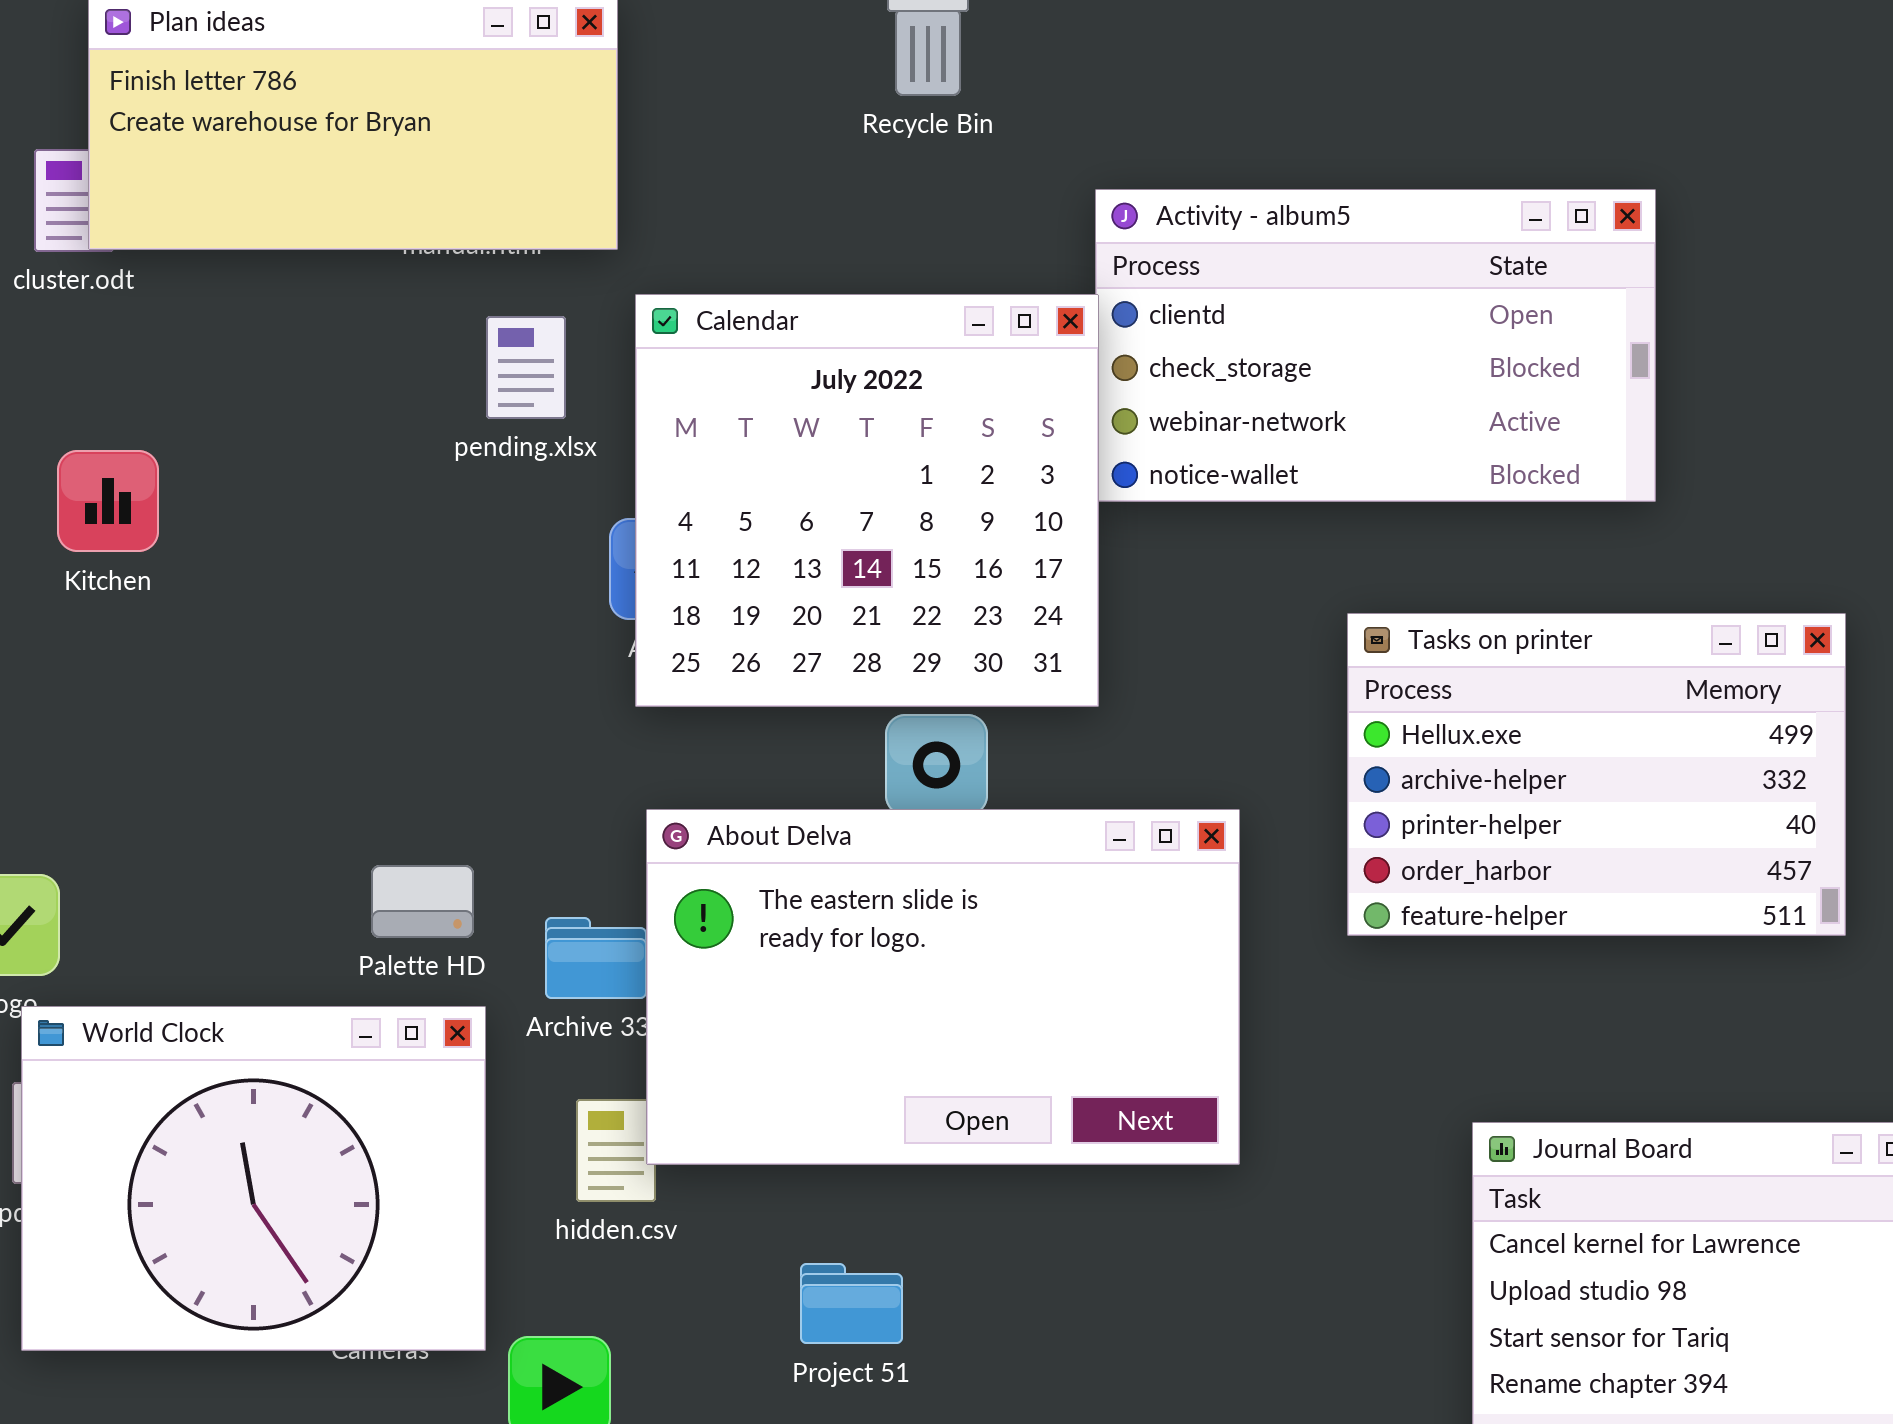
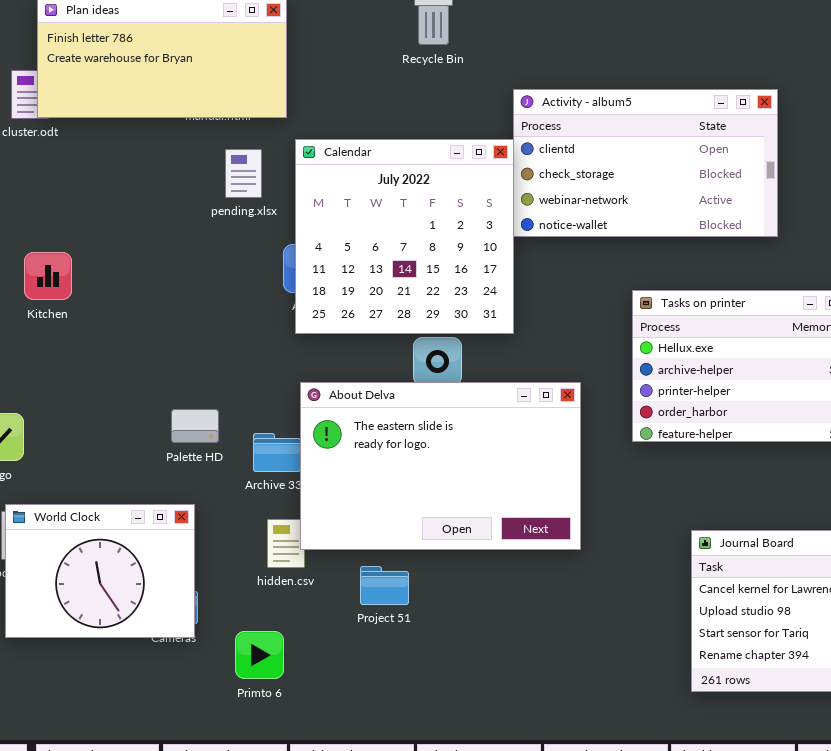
Kitchen: [57,450,159,552] -> [24,252,72,300], moved
World Clock: [21,1006,486,1351] -> [5,504,195,638], resized
Project 51: [800,1263,903,1344] -> [360,566,409,605], moved

